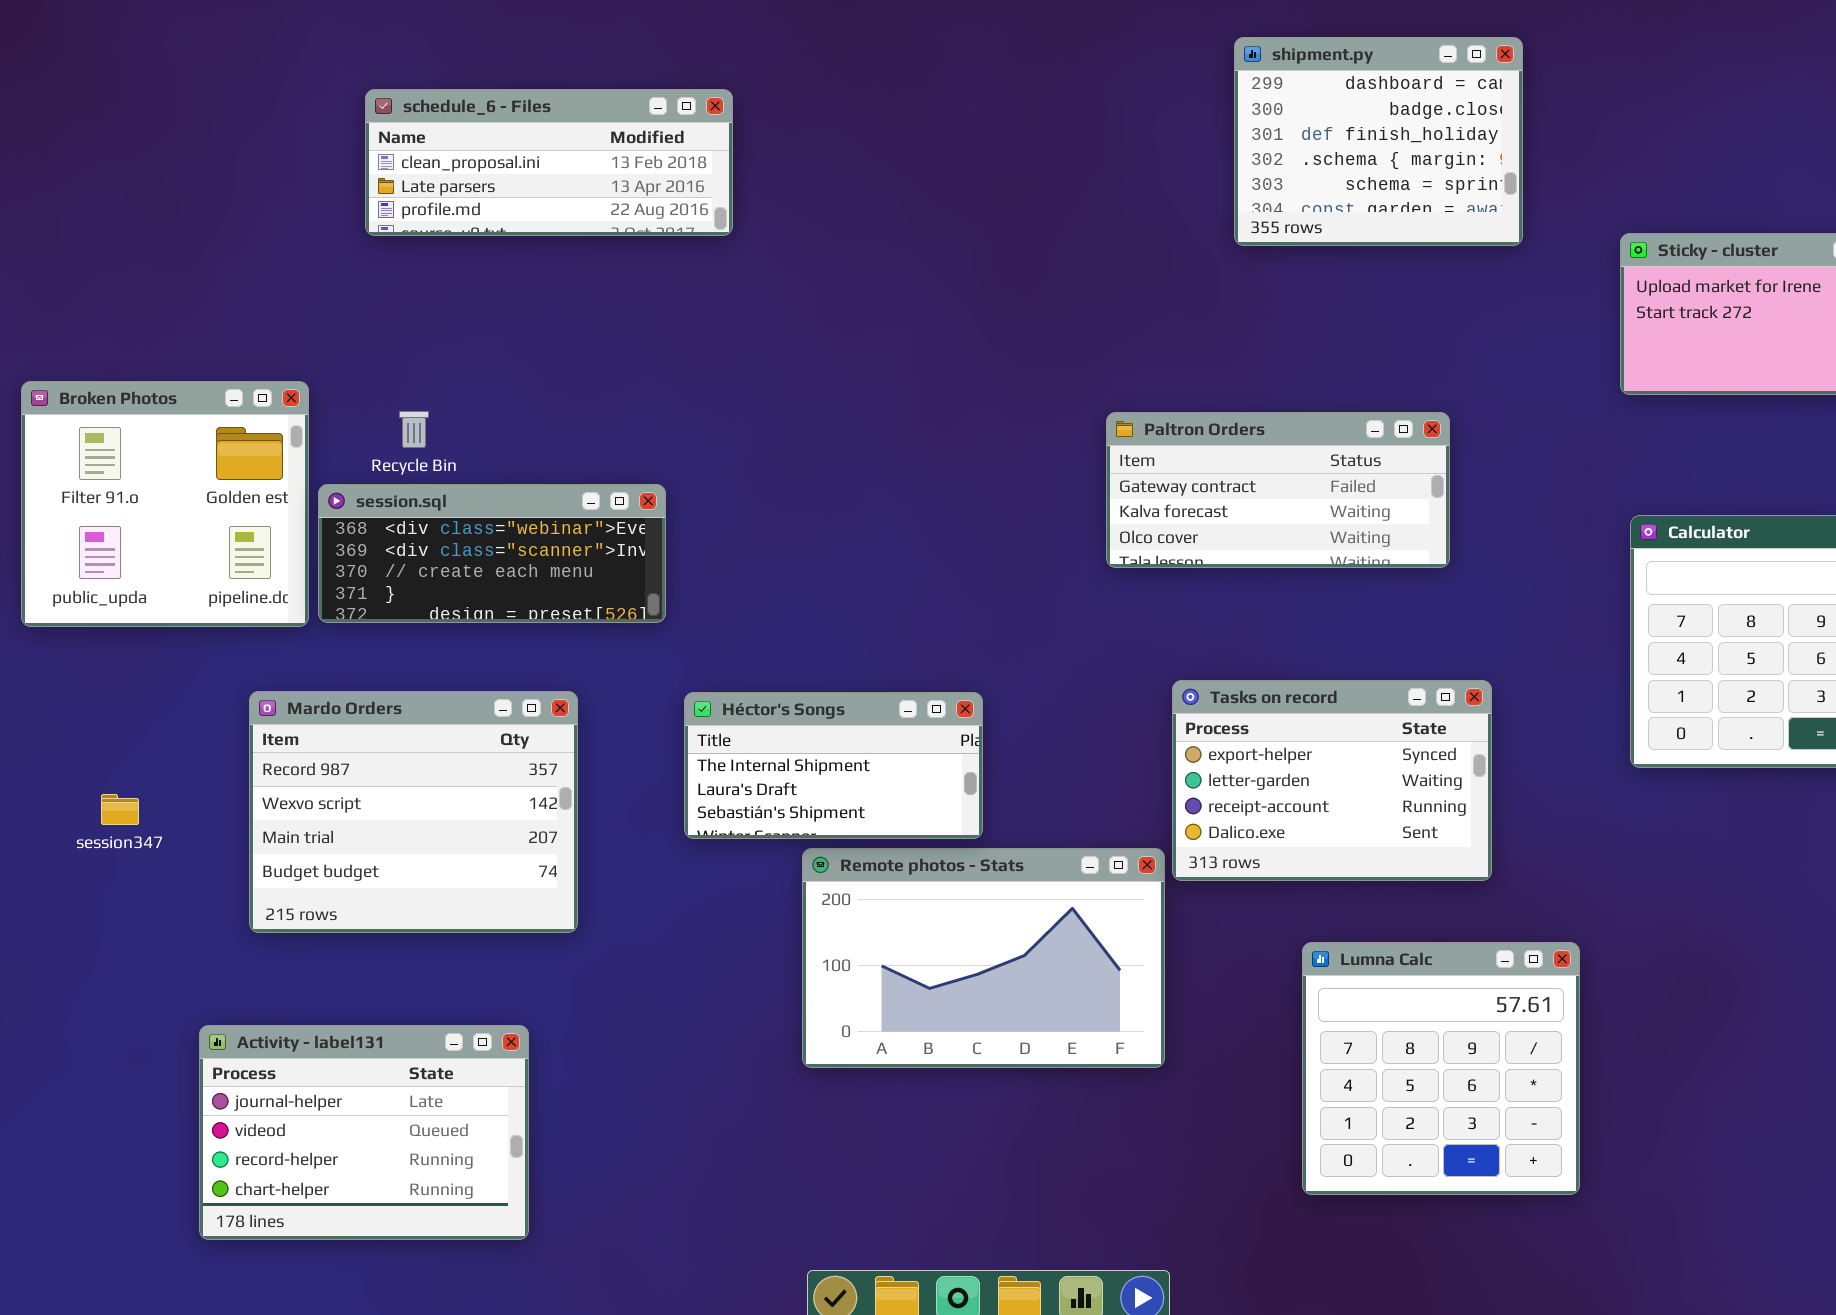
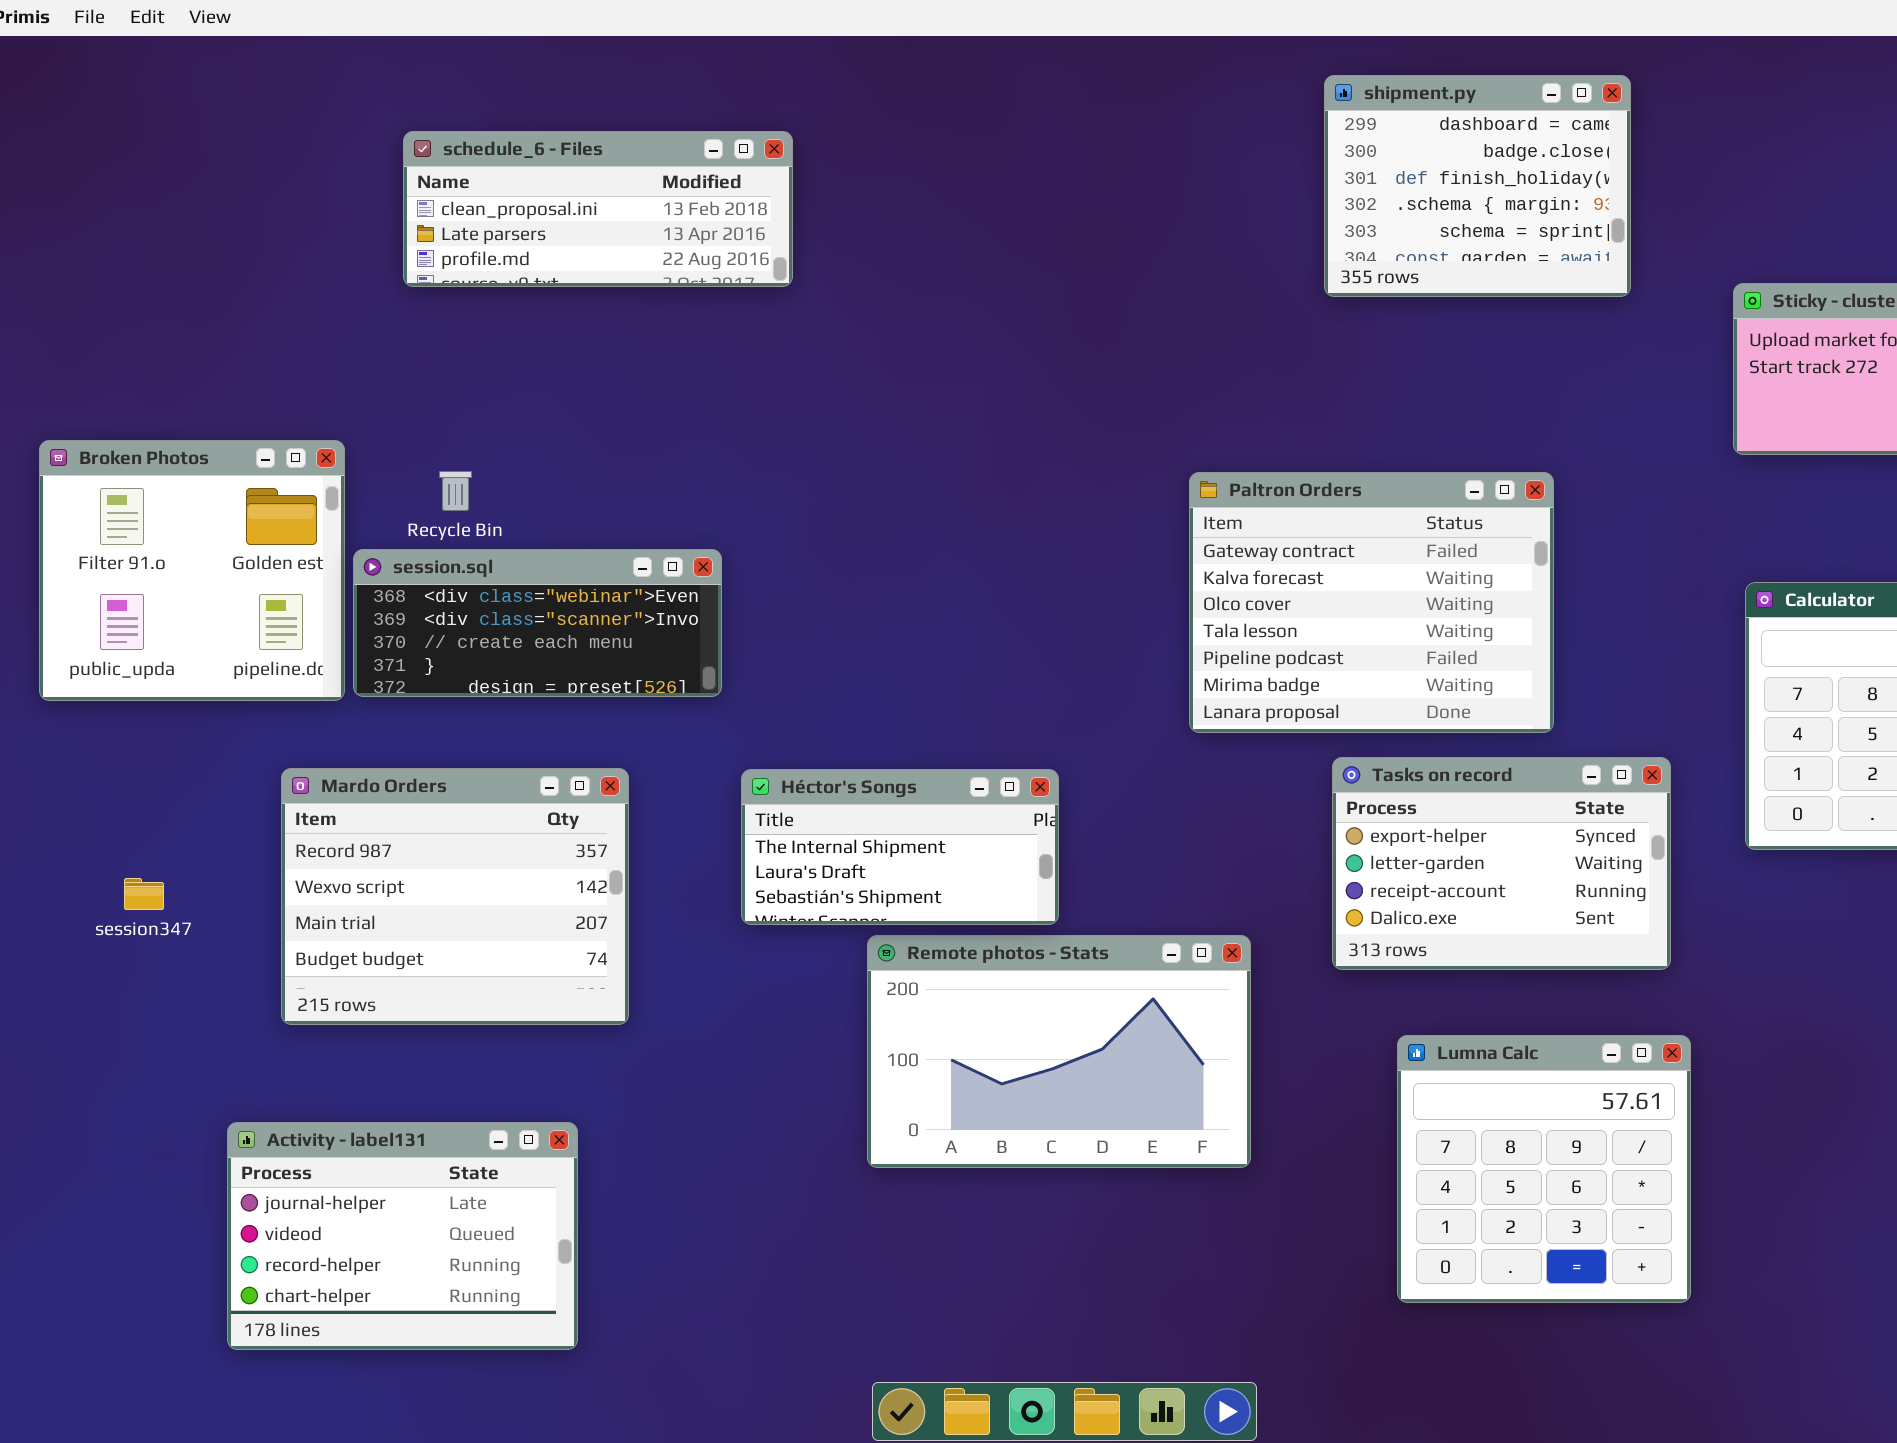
Paltron Orders: [1106,412,1450,568] -> [1189,472,1554,733], resized
Tasks on record: [1172,680,1492,881] -> [1332,757,1671,970], moved

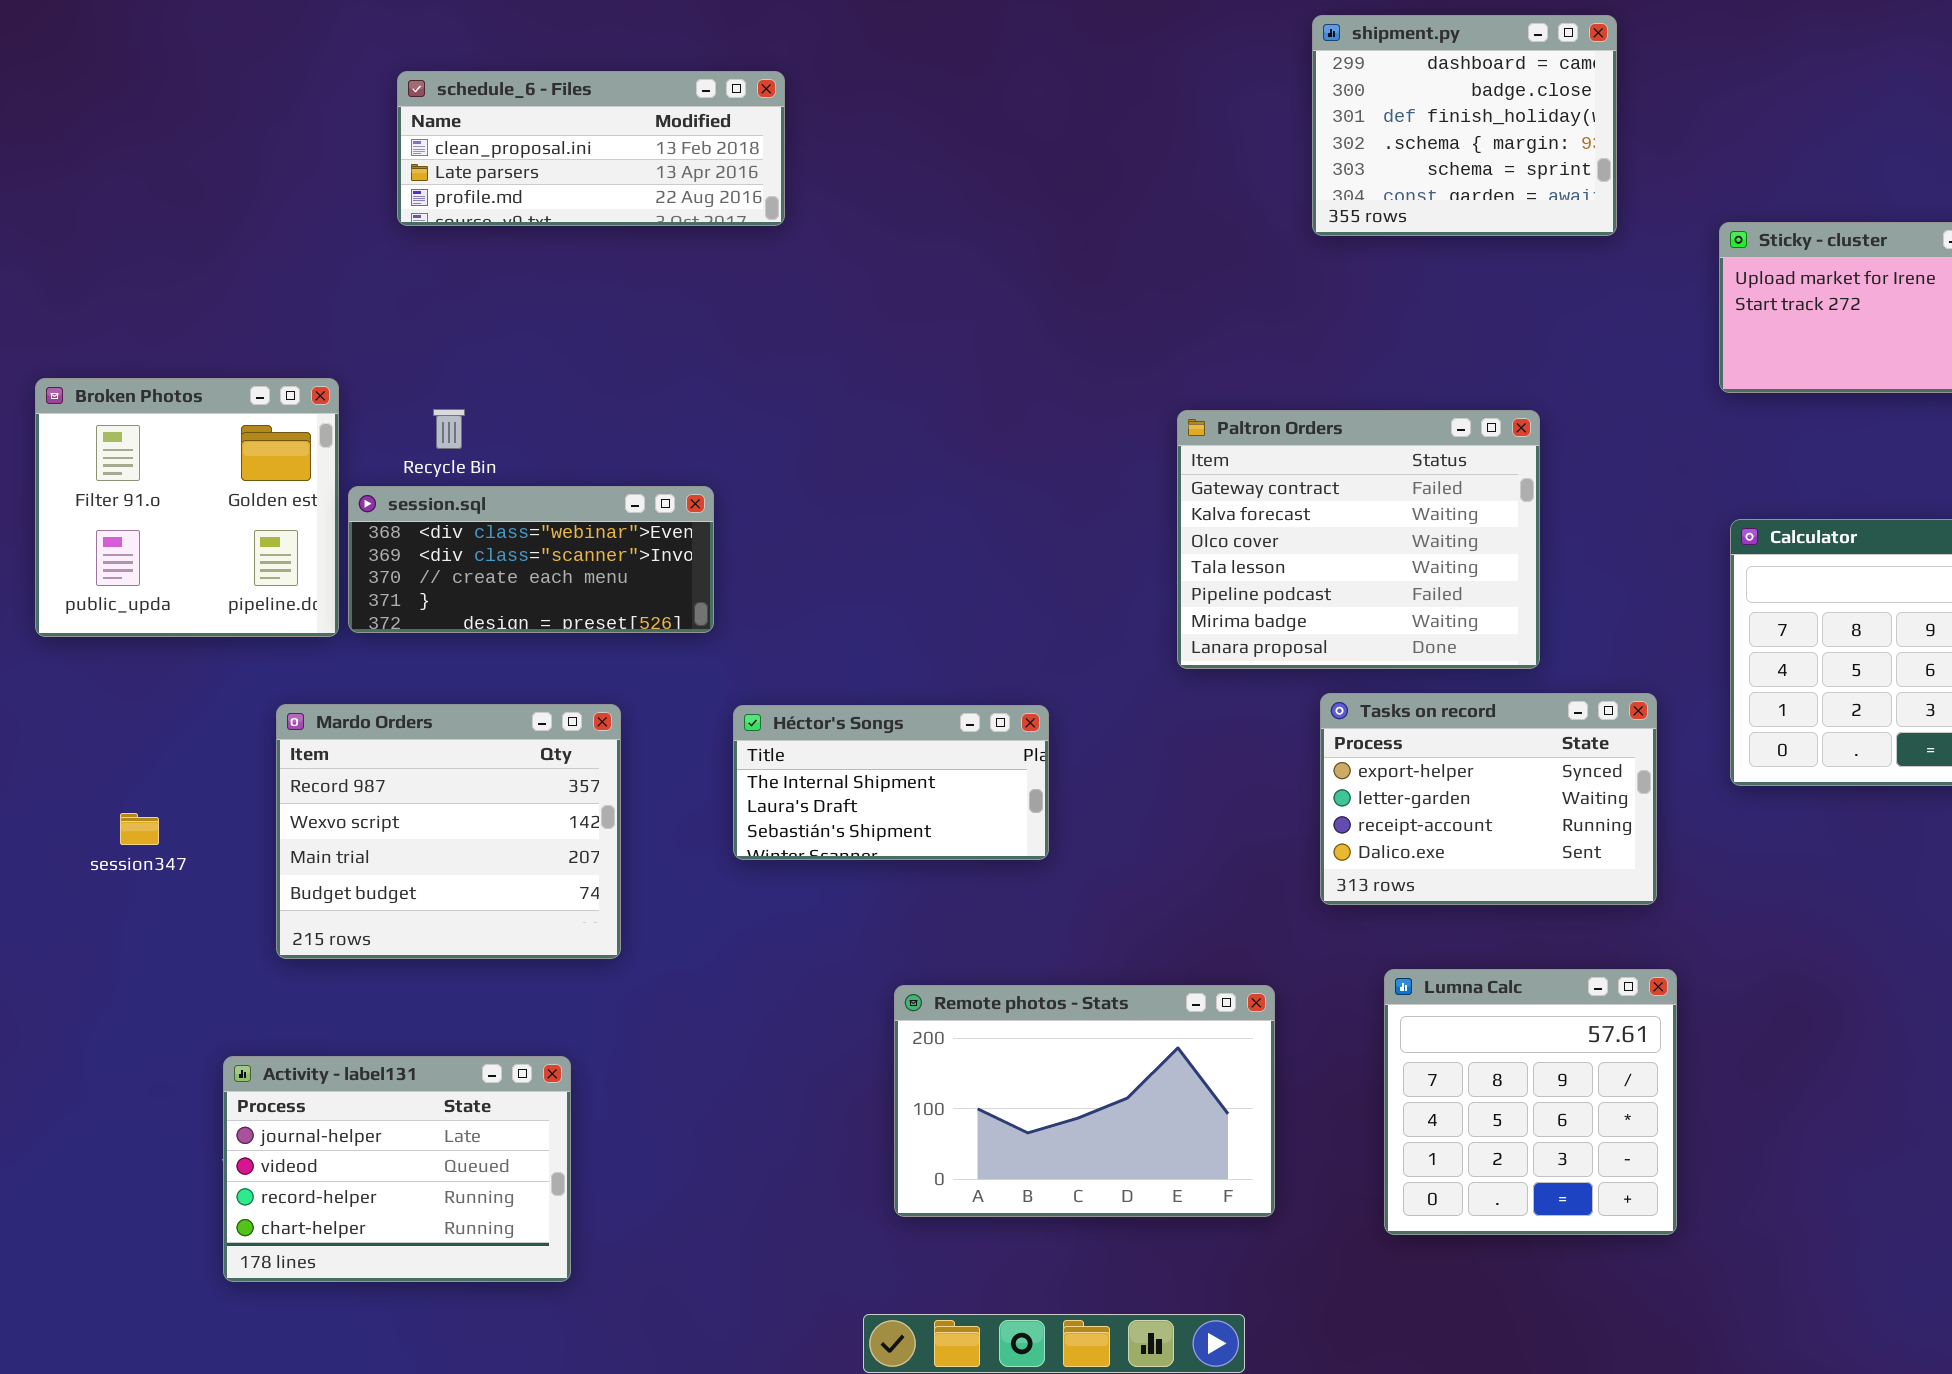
Remote photos - Stats: [867,935,1251,1168] -> [894,985,1275,1217], moved

